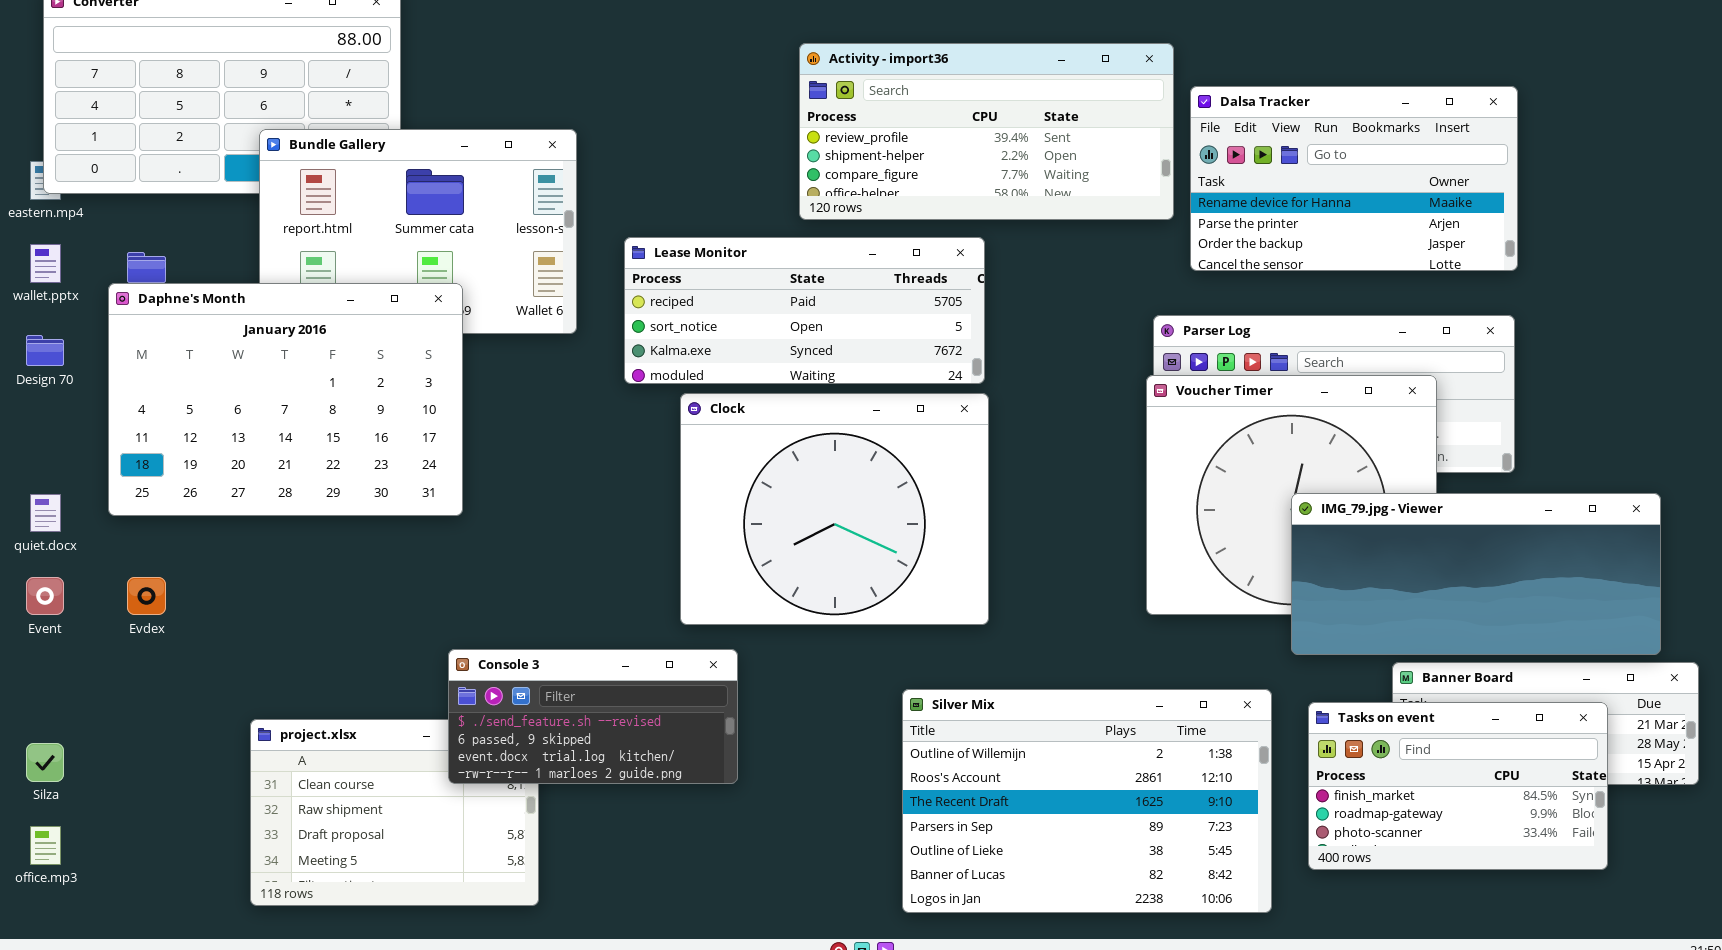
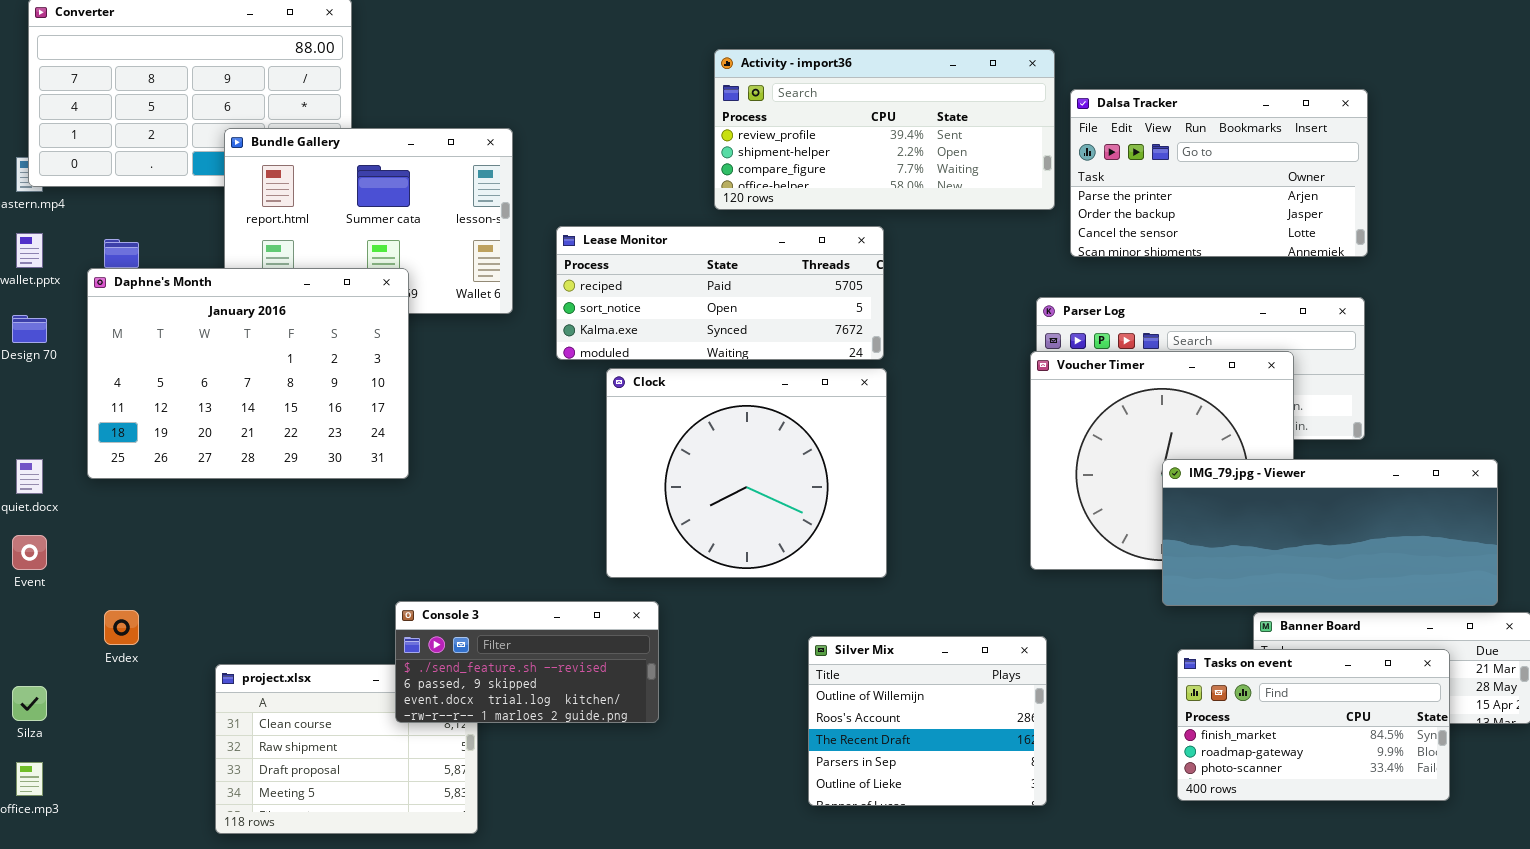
Dalsa Tracker: [1190,86,1518,271] -> [1070,89,1368,257], scrolled down 1 row
Evdex: [127,577,166,615] -> [104,610,139,645], moved
Silver Mix: [902,689,1272,913] -> [808,636,1047,806], resized

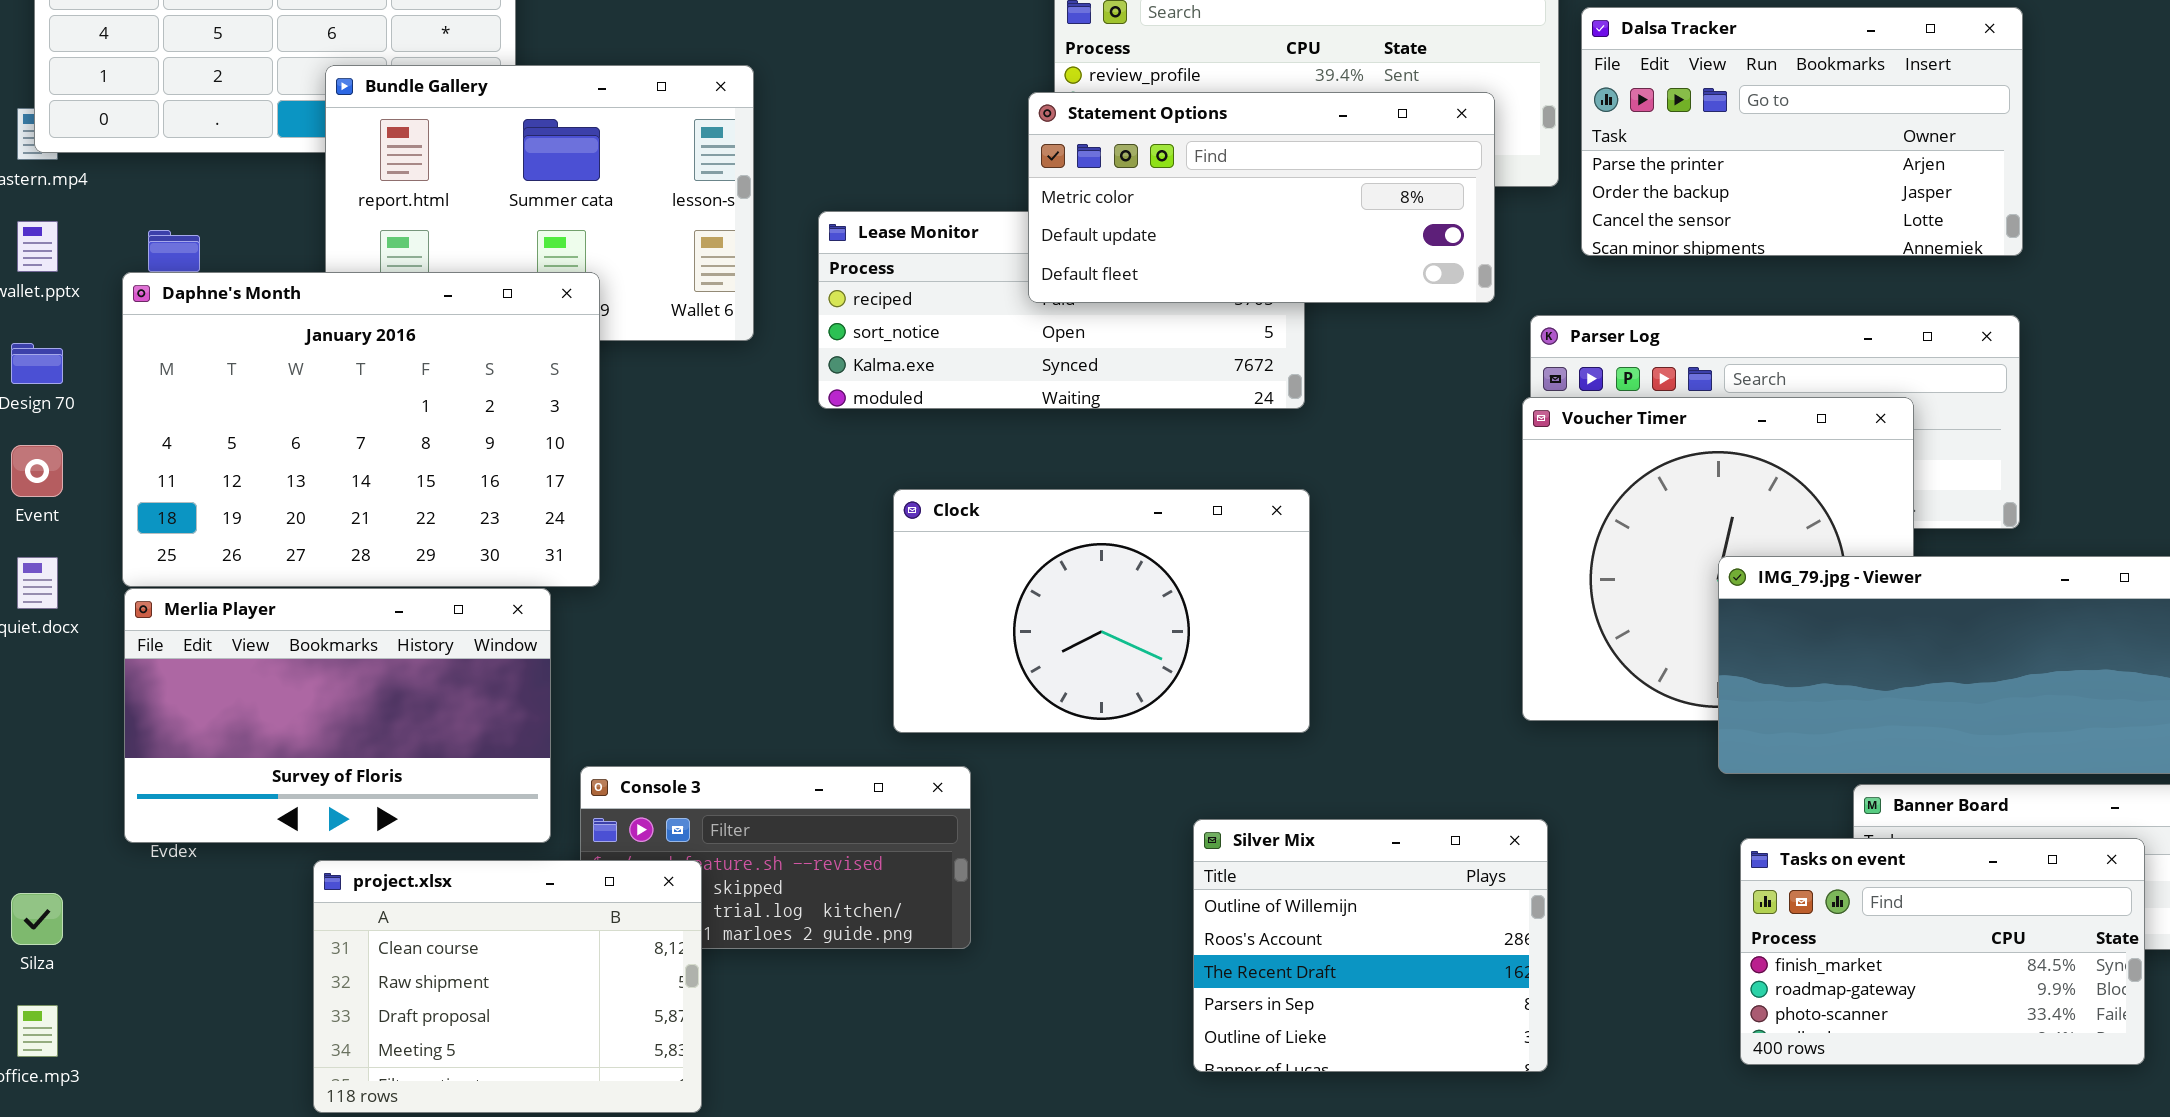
Statement Options: none -> [1028,92,1495,303], opened
Clock: [606,368,887,578] -> [893,489,1310,733], resized
Merlia Player: none -> [124,588,551,843], opened
Event: [12,535,47,570] -> [11,445,63,497], moved
project.xlsx: [215,664,478,834] -> [313,860,702,1113], raised

